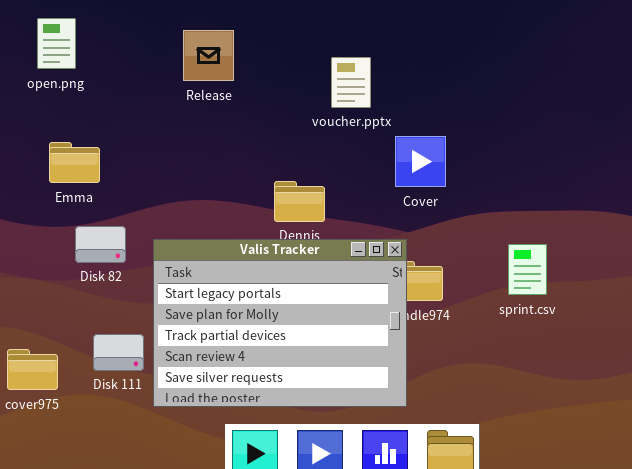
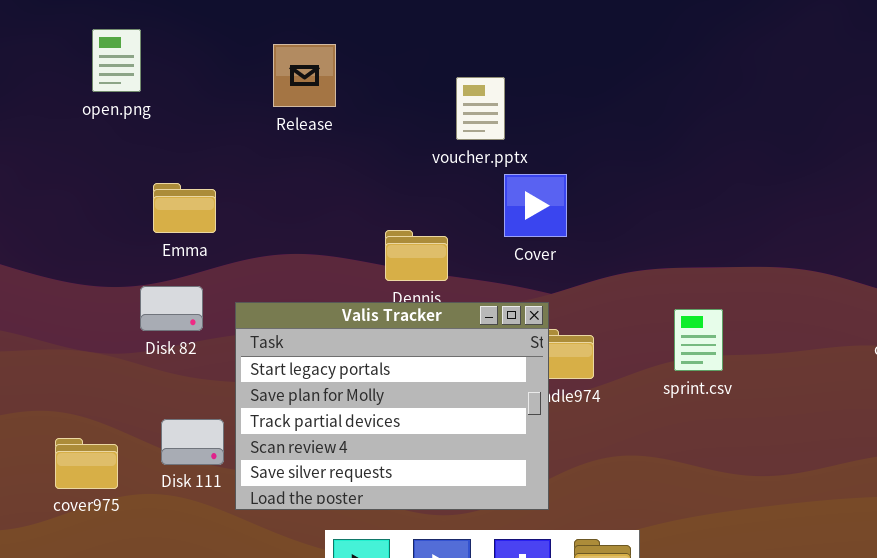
Cover: [395,136,446,187] -> [504,174,567,237], moved
Emma: [49,142,100,183] -> [153,183,216,233], moved

